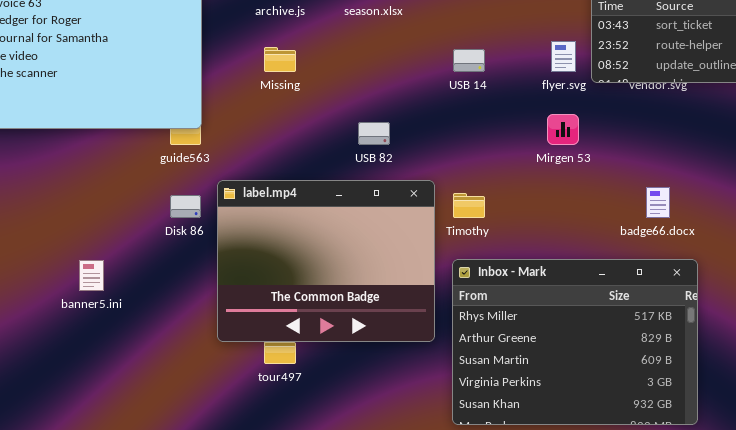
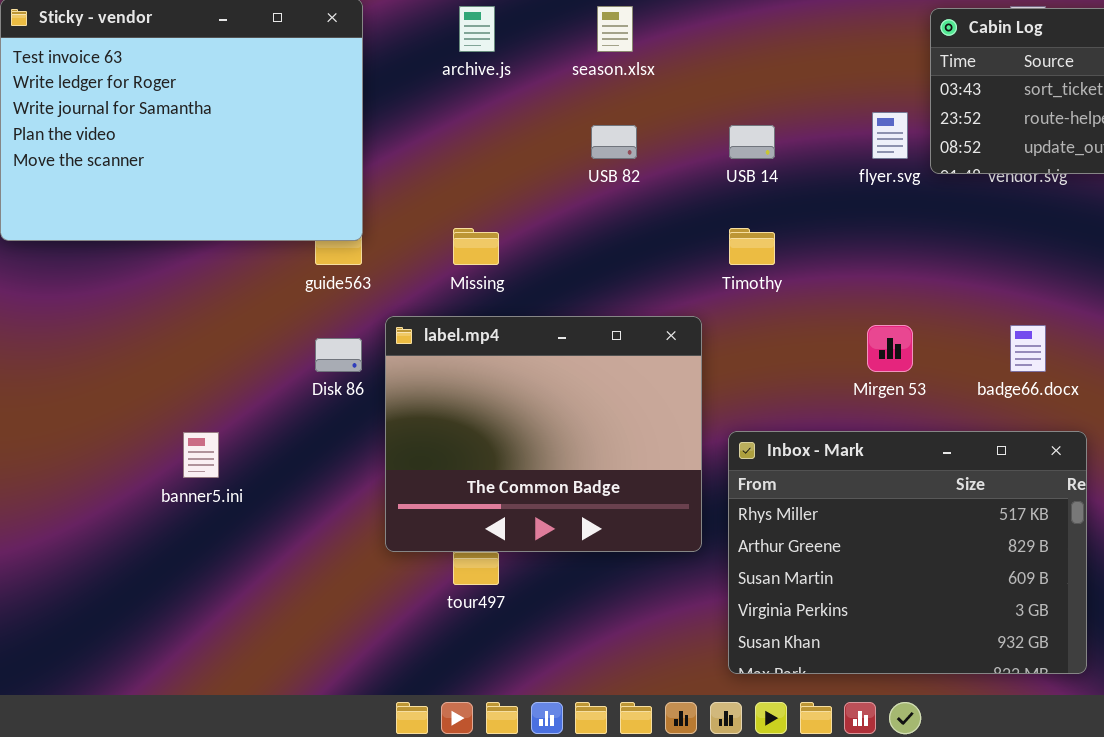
Missing: [264,47,296,72] -> [453,228,499,265], moved
Mirgen 53: [547,114,579,145] -> [867,325,913,372], moved
USB 82: [358,122,390,145] -> [591,125,637,159], moved
Timothy: [453,193,485,218] -> [729,228,775,265], moved

